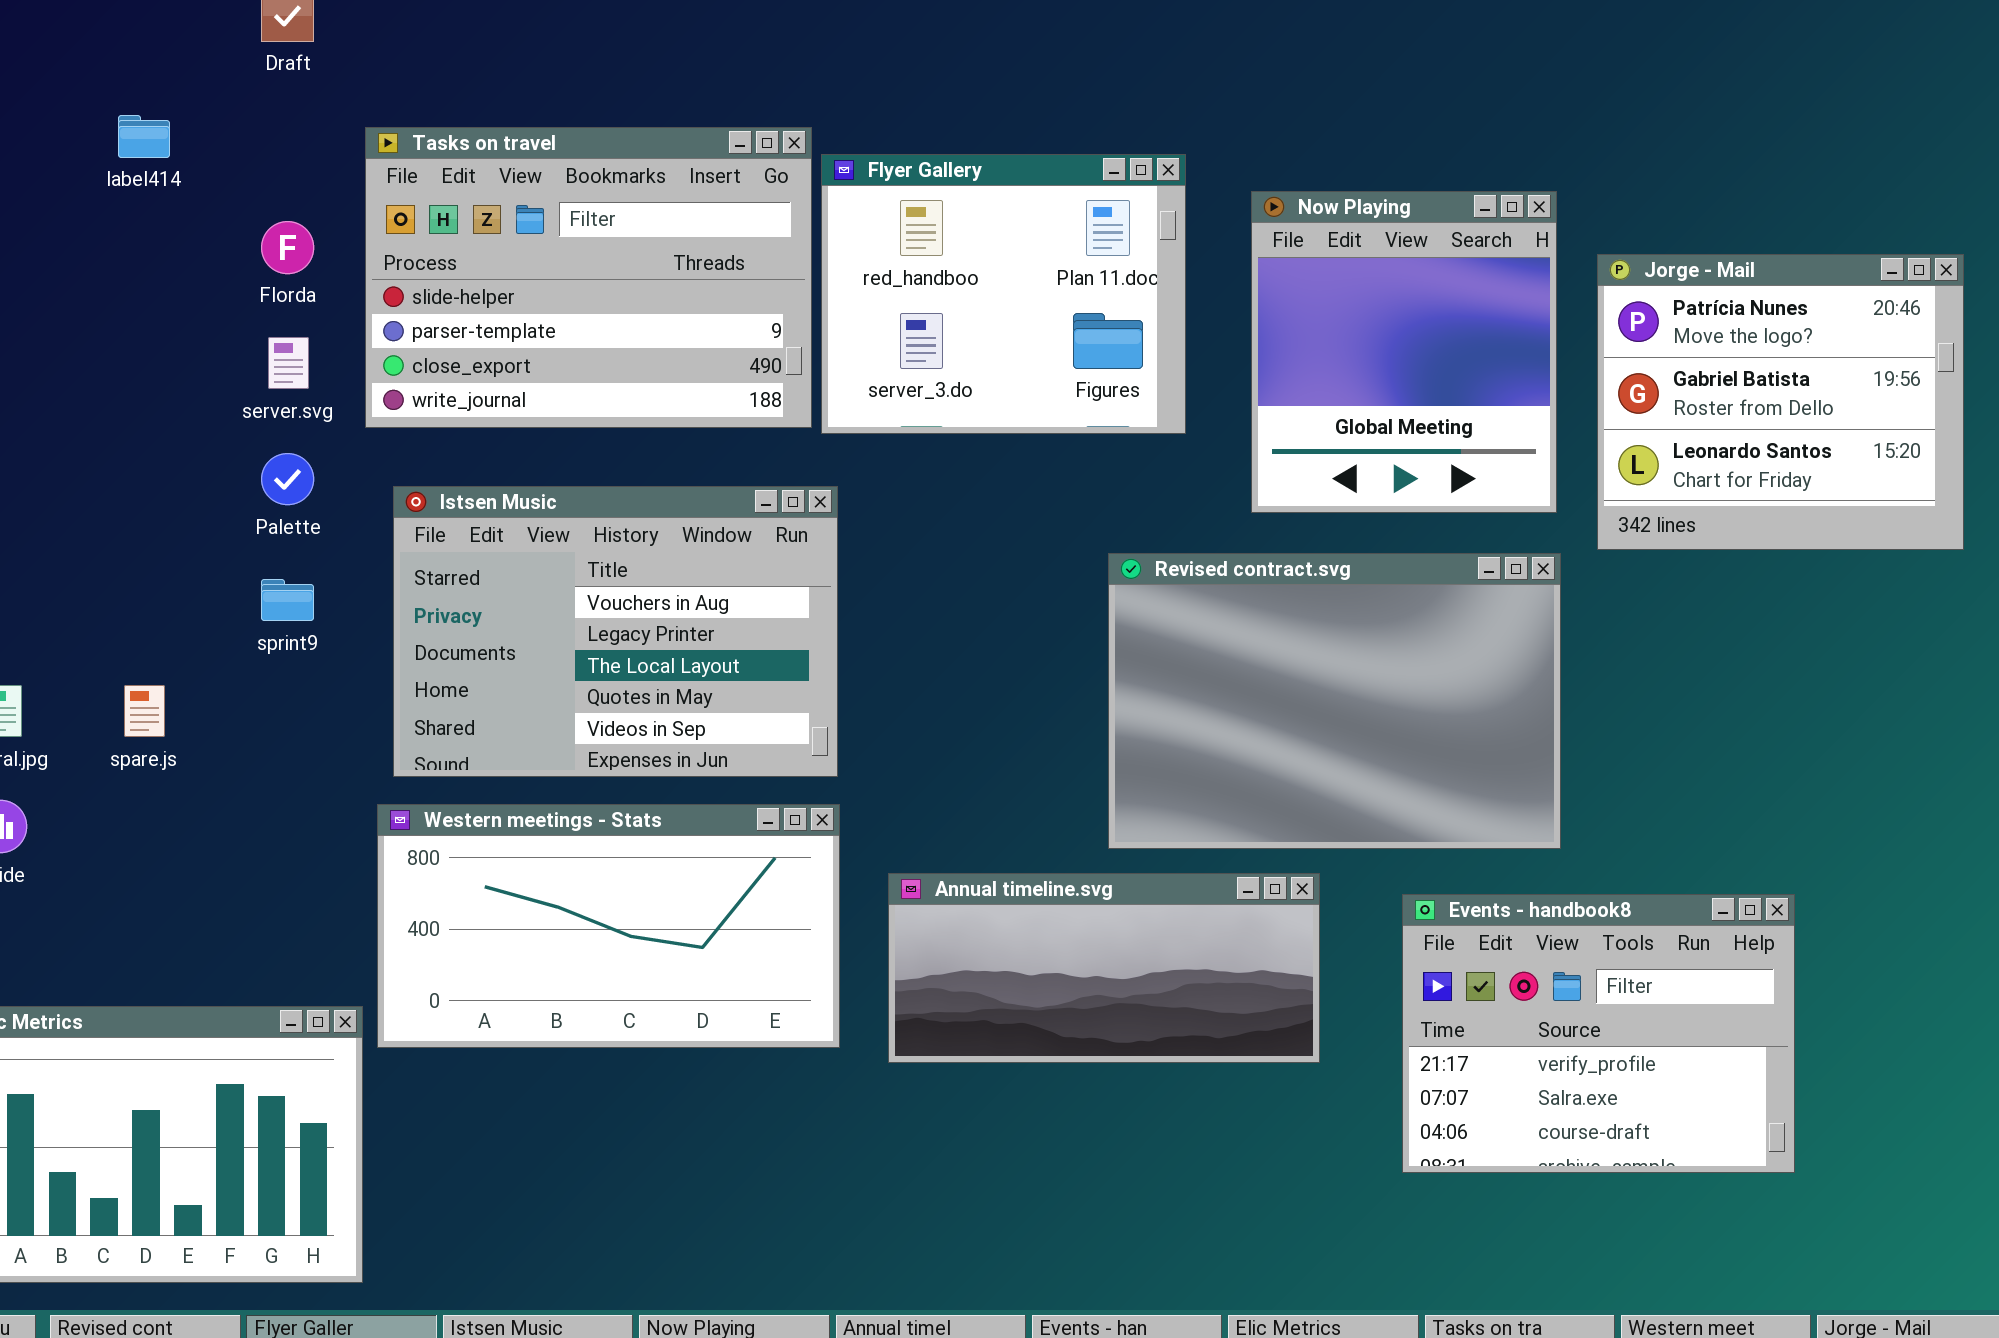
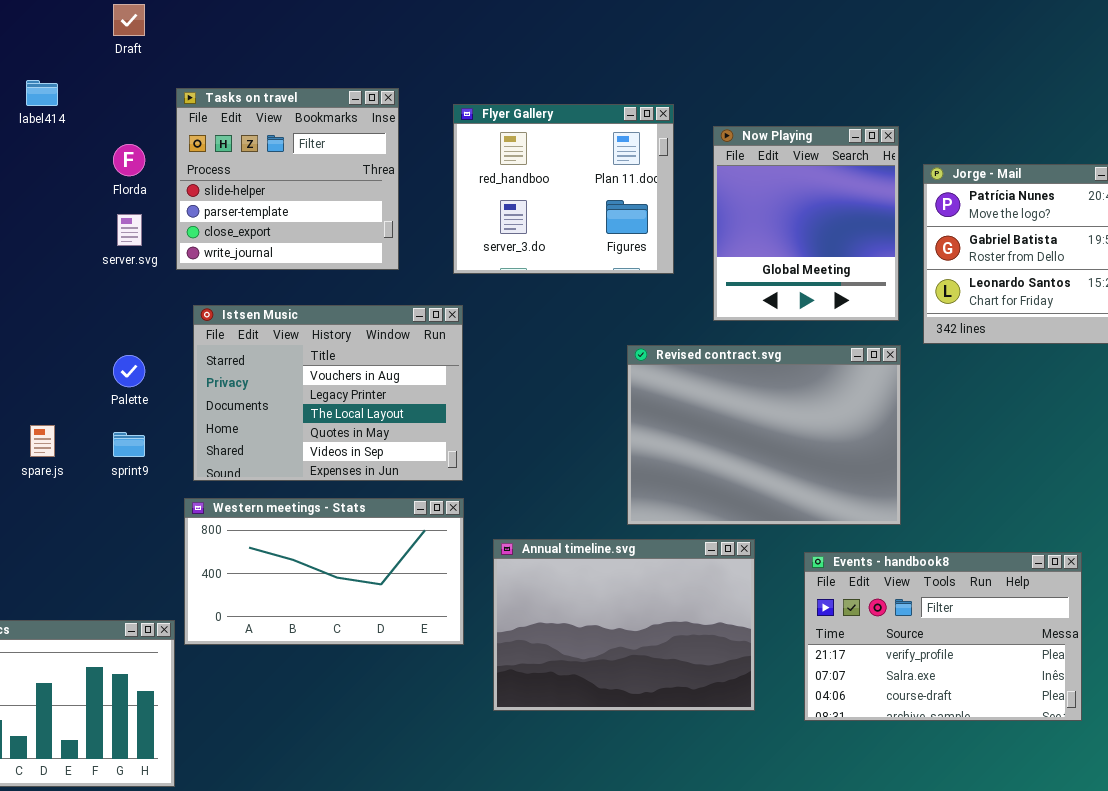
Tasks on travel: [365,127,812,428] -> [176,88,399,270], resized
Palette: [261,453,314,505] -> [113,355,145,387], moved
sprint9: [261,579,314,621] -> [113,432,145,457], moved
Annual timeline.svg: [888,873,1320,1063] -> [493,539,755,711], resized
Events - handbook8: [1402,894,1795,1173] -> [804,552,1082,721], resized

